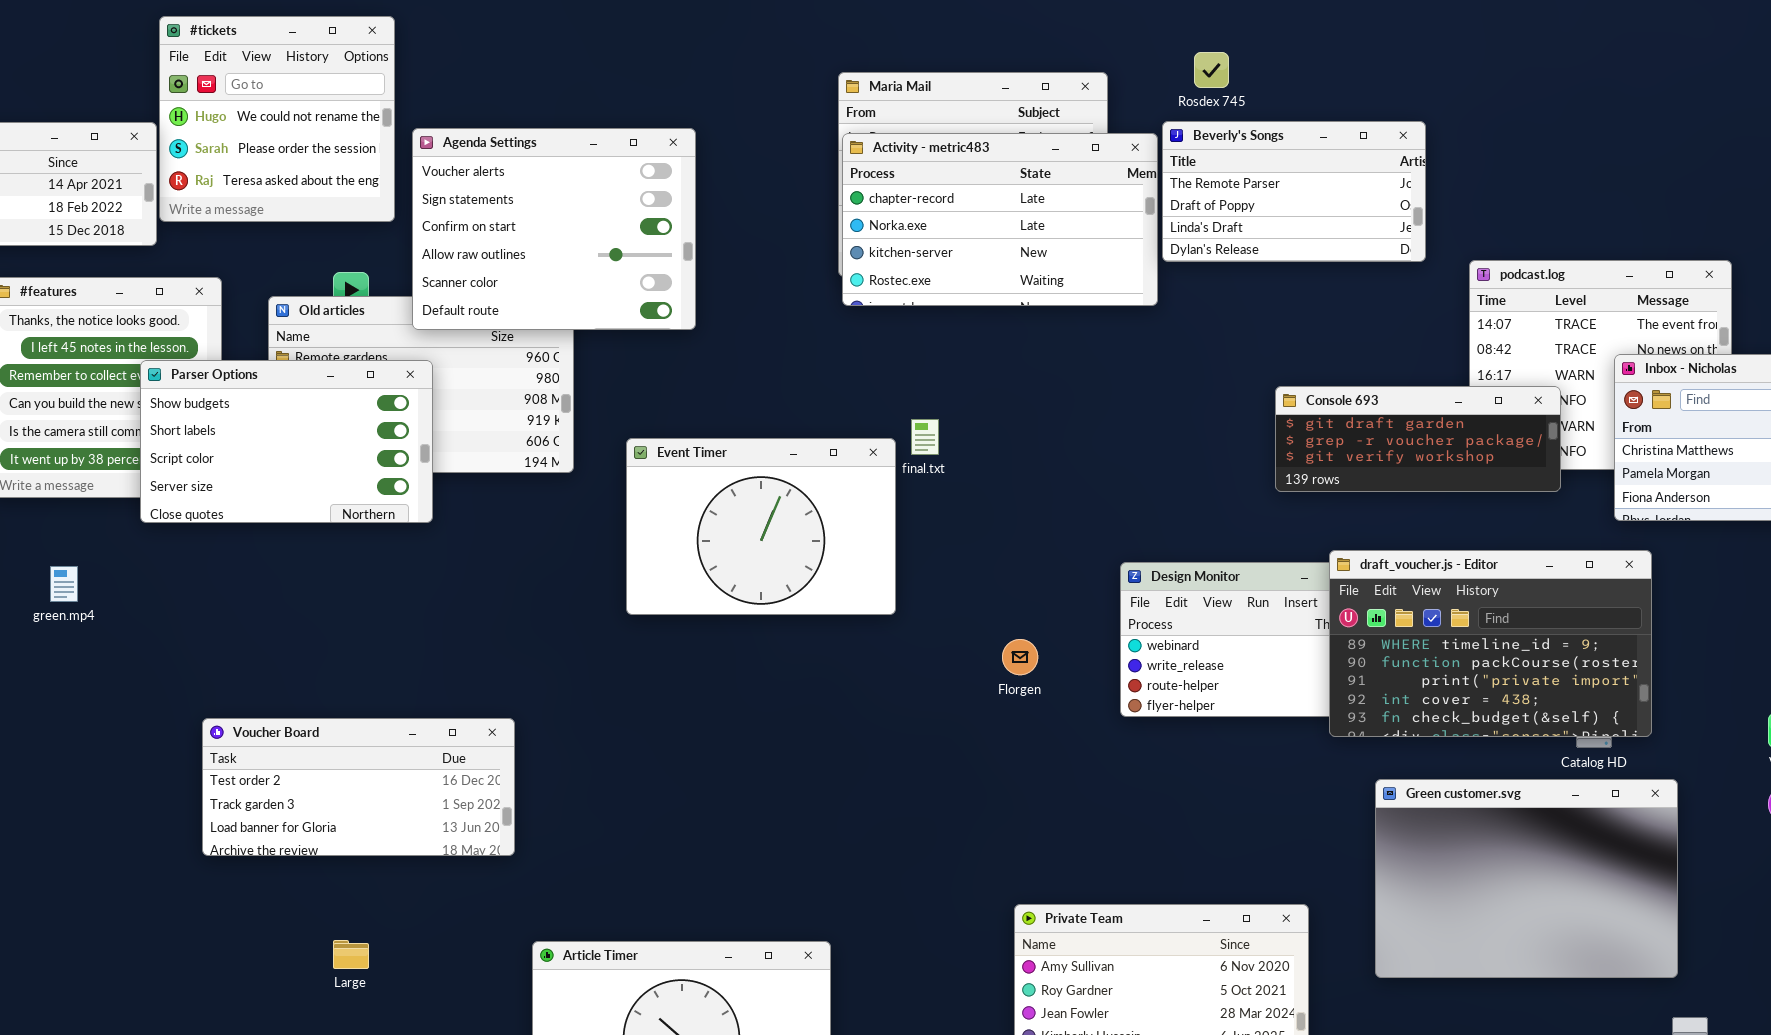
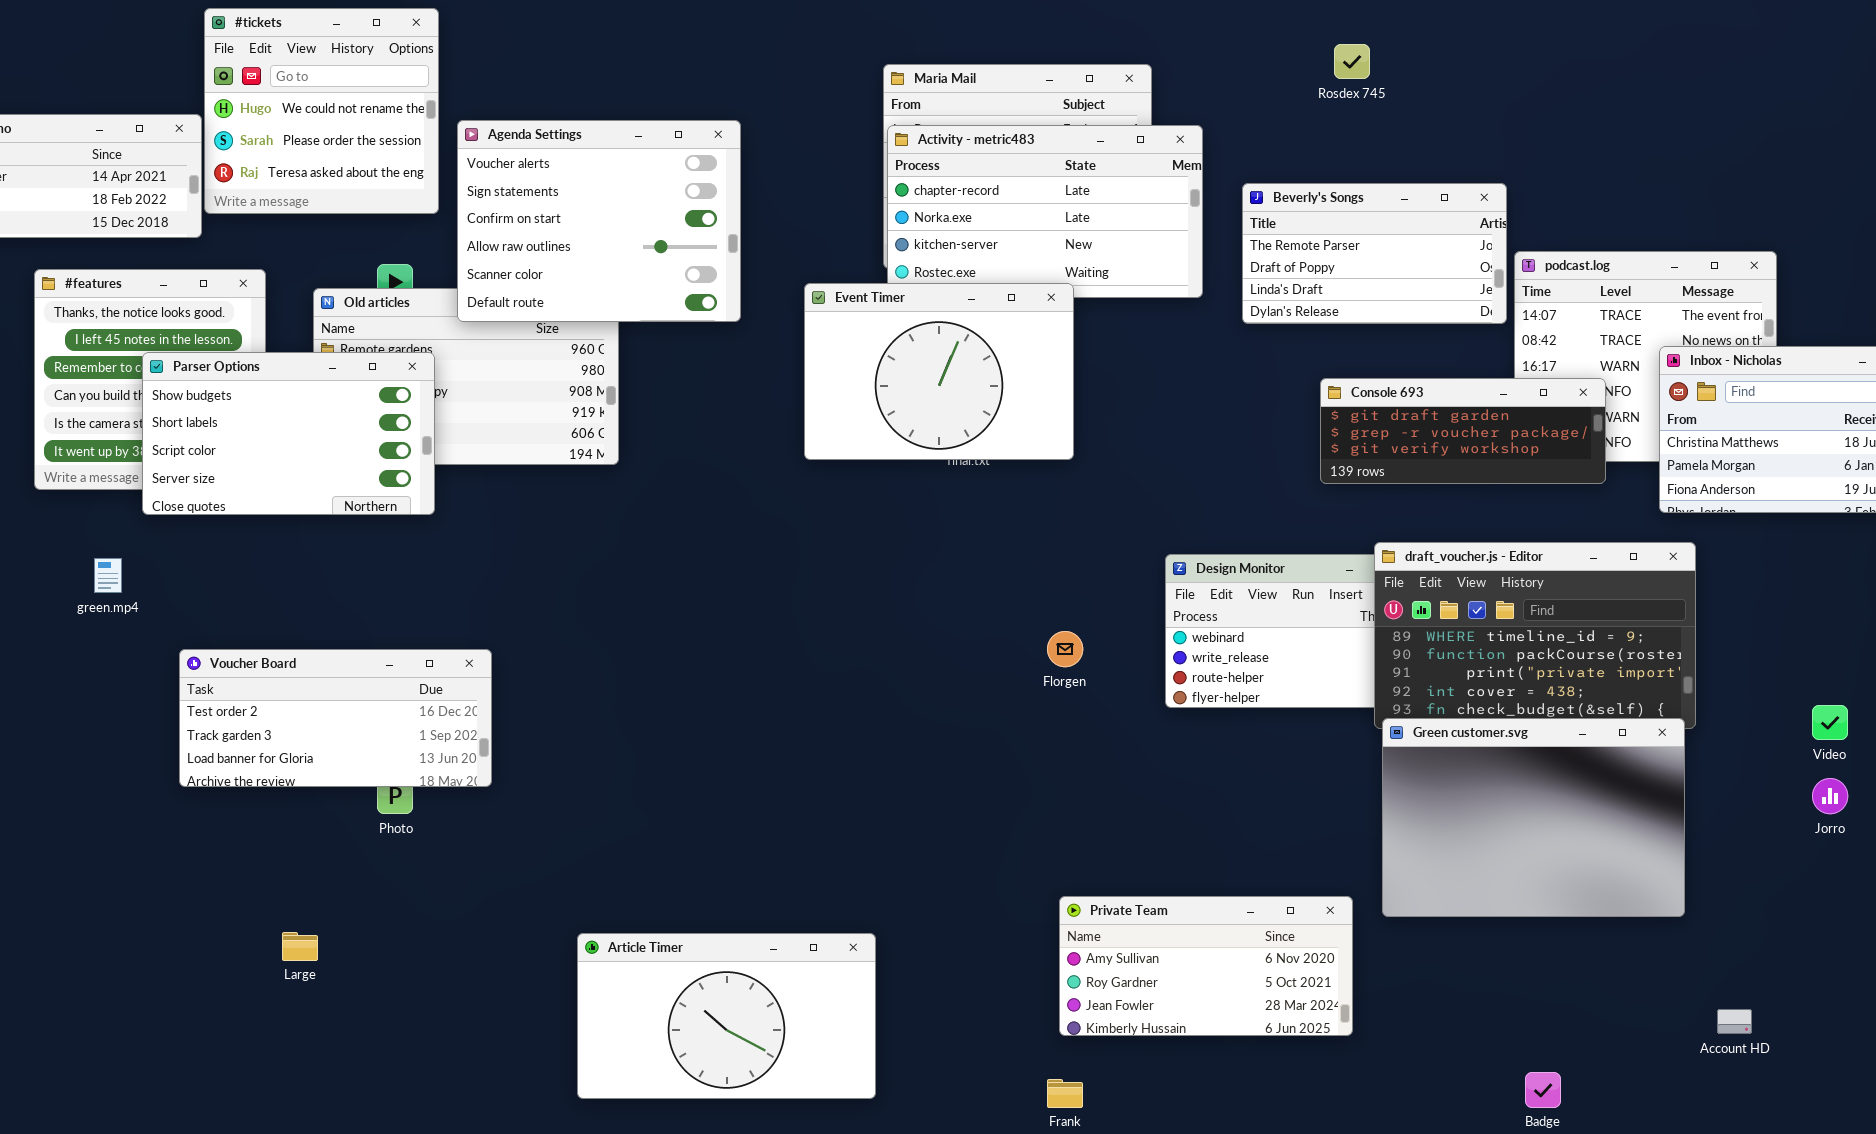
Rosdex 745: [1194,52,1229,88] -> [1334,44,1370,79], moved
Beverly's Songs: [1162,121,1426,262] -> [1242,183,1507,324], moved
Parser Options: [140,360,433,523] -> [142,352,435,515], moved
Event Timer: [626,438,896,615] -> [804,283,1074,460], moved
Voucher Board: [202,718,515,856] -> [179,649,492,787], moved
Green customer.svg: [1375,779,1678,978] -> [1382,718,1685,917], moved
Large: [333,940,369,969] -> [282,932,318,961], moved

